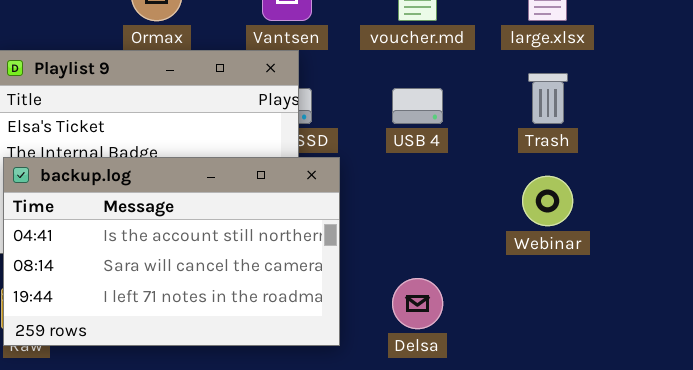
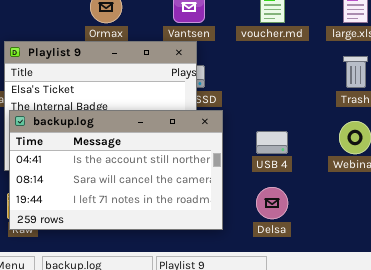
USB 4: [392,88,443,124] -> [256,131,288,154], moved

